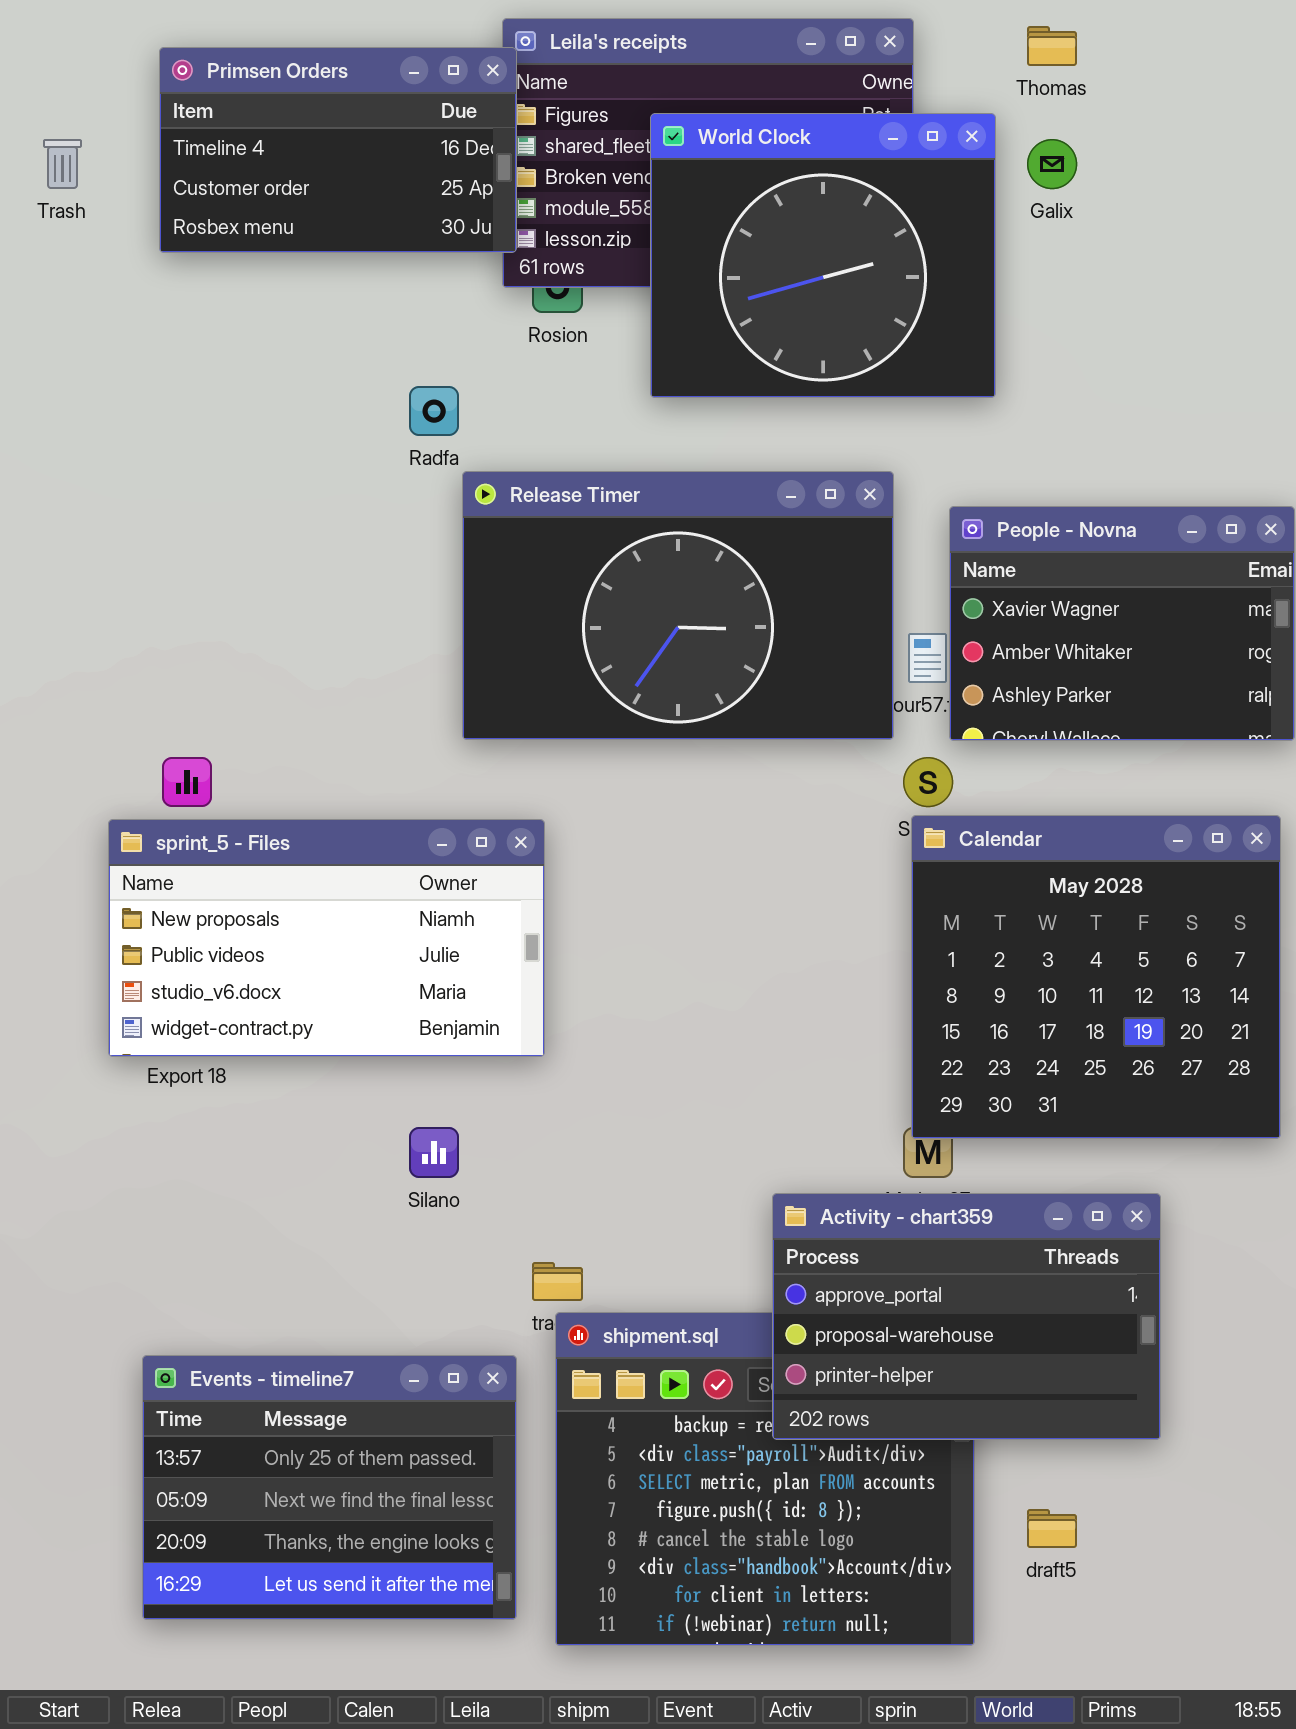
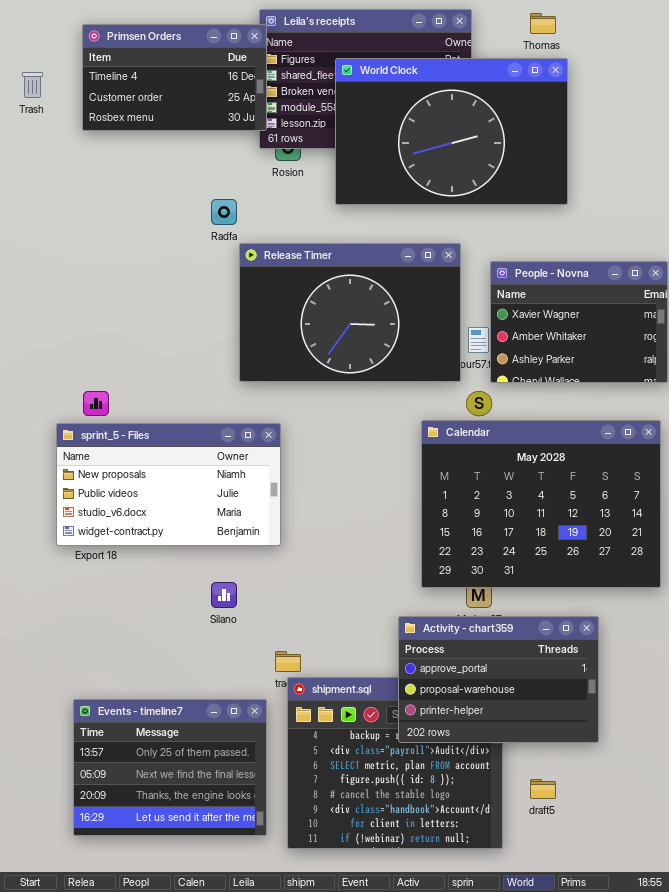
World Clock: [650,113,996,398] -> [335,58,568,205], resized
Calendar: [911,815,1281,1139] -> [421,420,661,588], resized

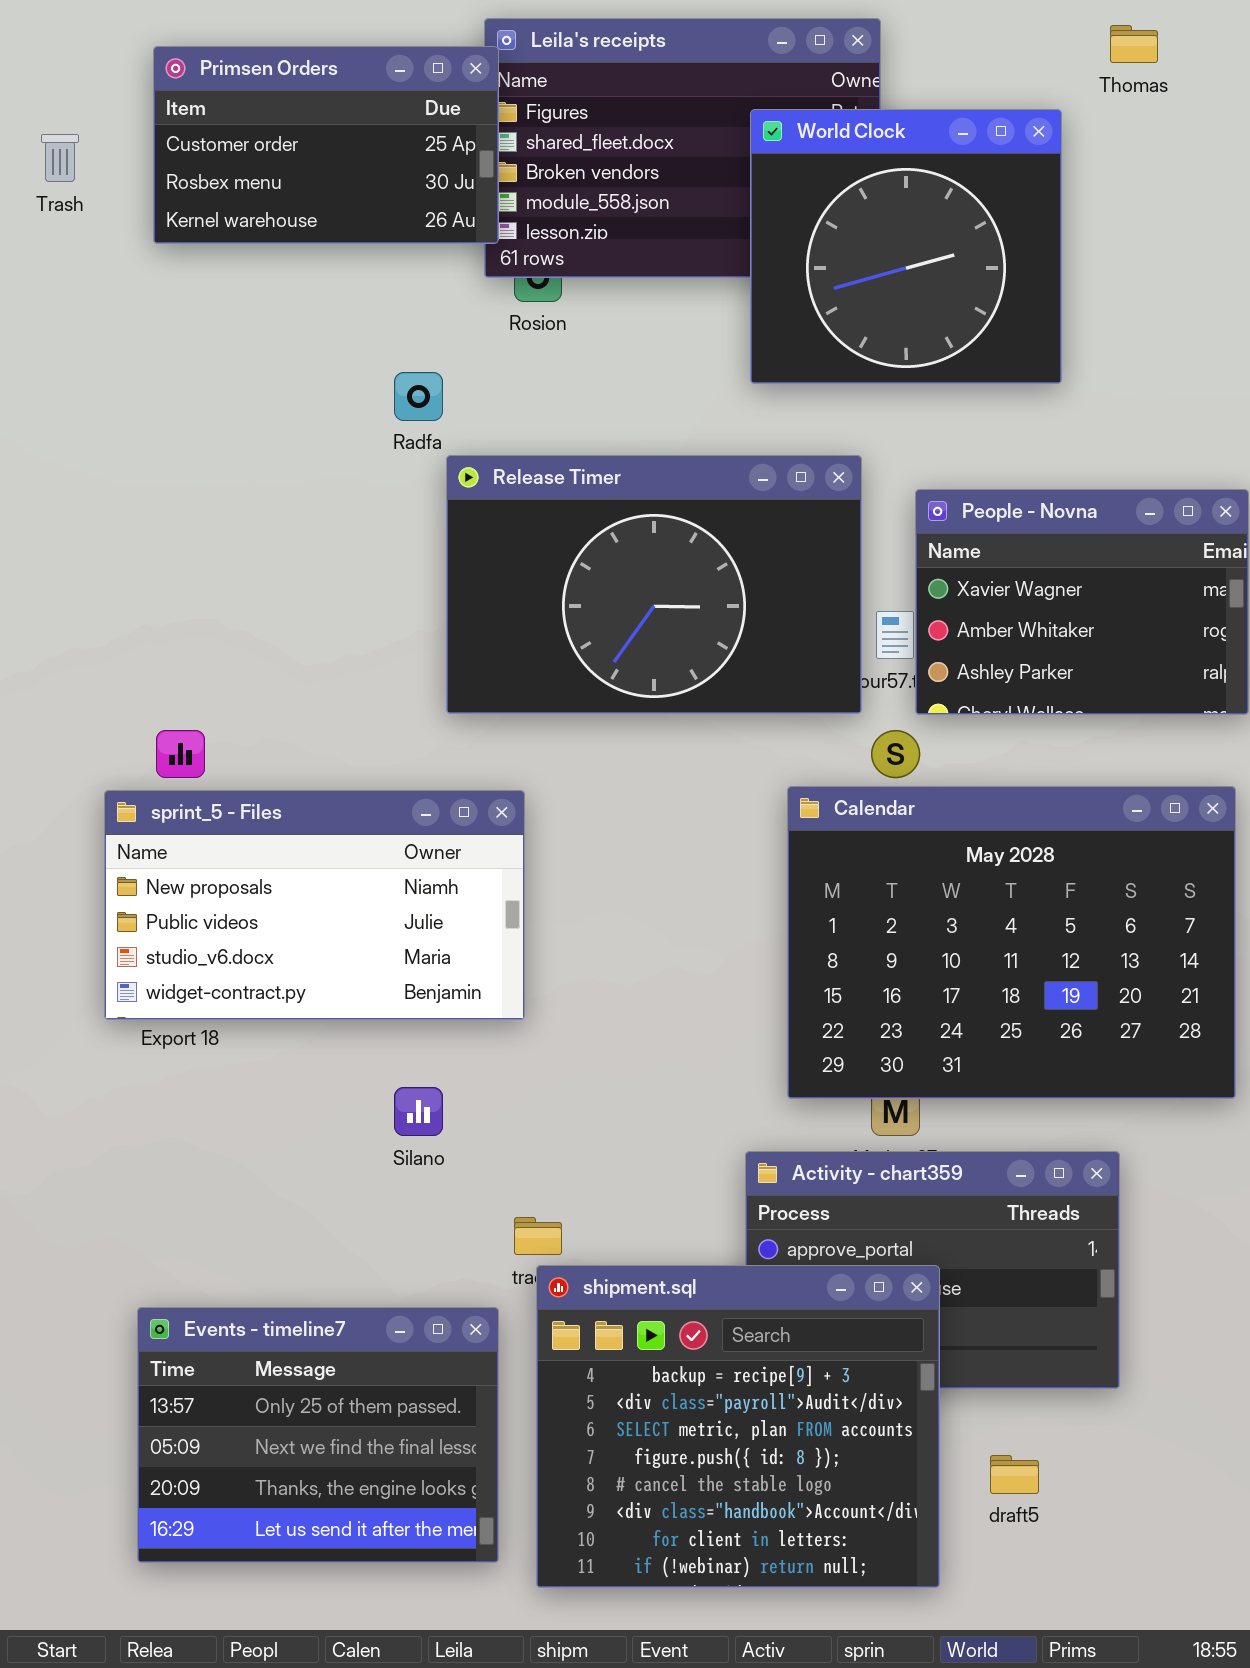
Thomas: [530,13,556,34] -> [1110,25,1158,63], moved
Primsen Orders: [82,24,267,131] -> [153,46,499,244], scrolled down 1 row
World Clock: [335,58,568,205] -> [750,109,1062,384], resized
shipment.sql: [287,677,503,849] -> [536,1265,940,1588], raised

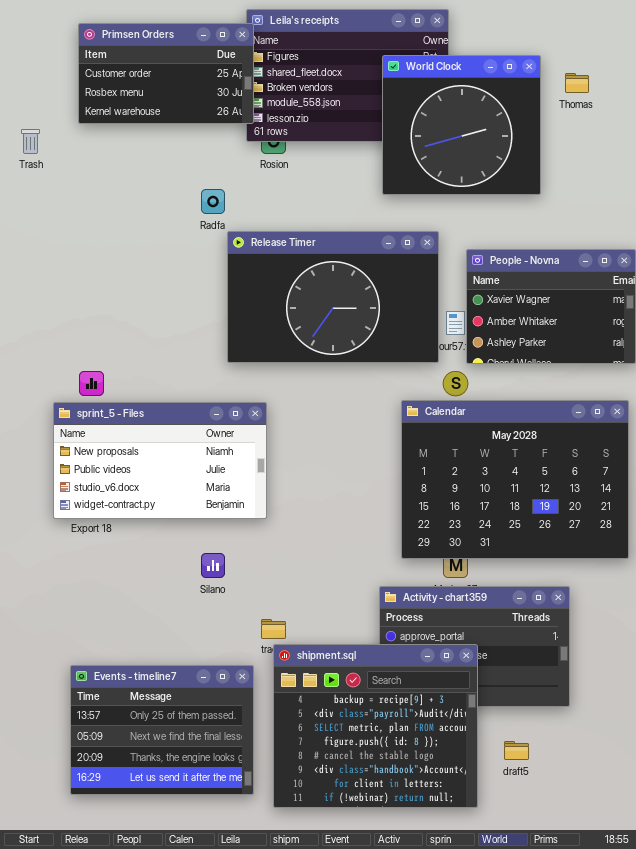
Thomas: [1110,25,1158,63] -> [565,73,589,93], moved
Trash: [41,134,79,182] -> [21,129,40,154], moved

